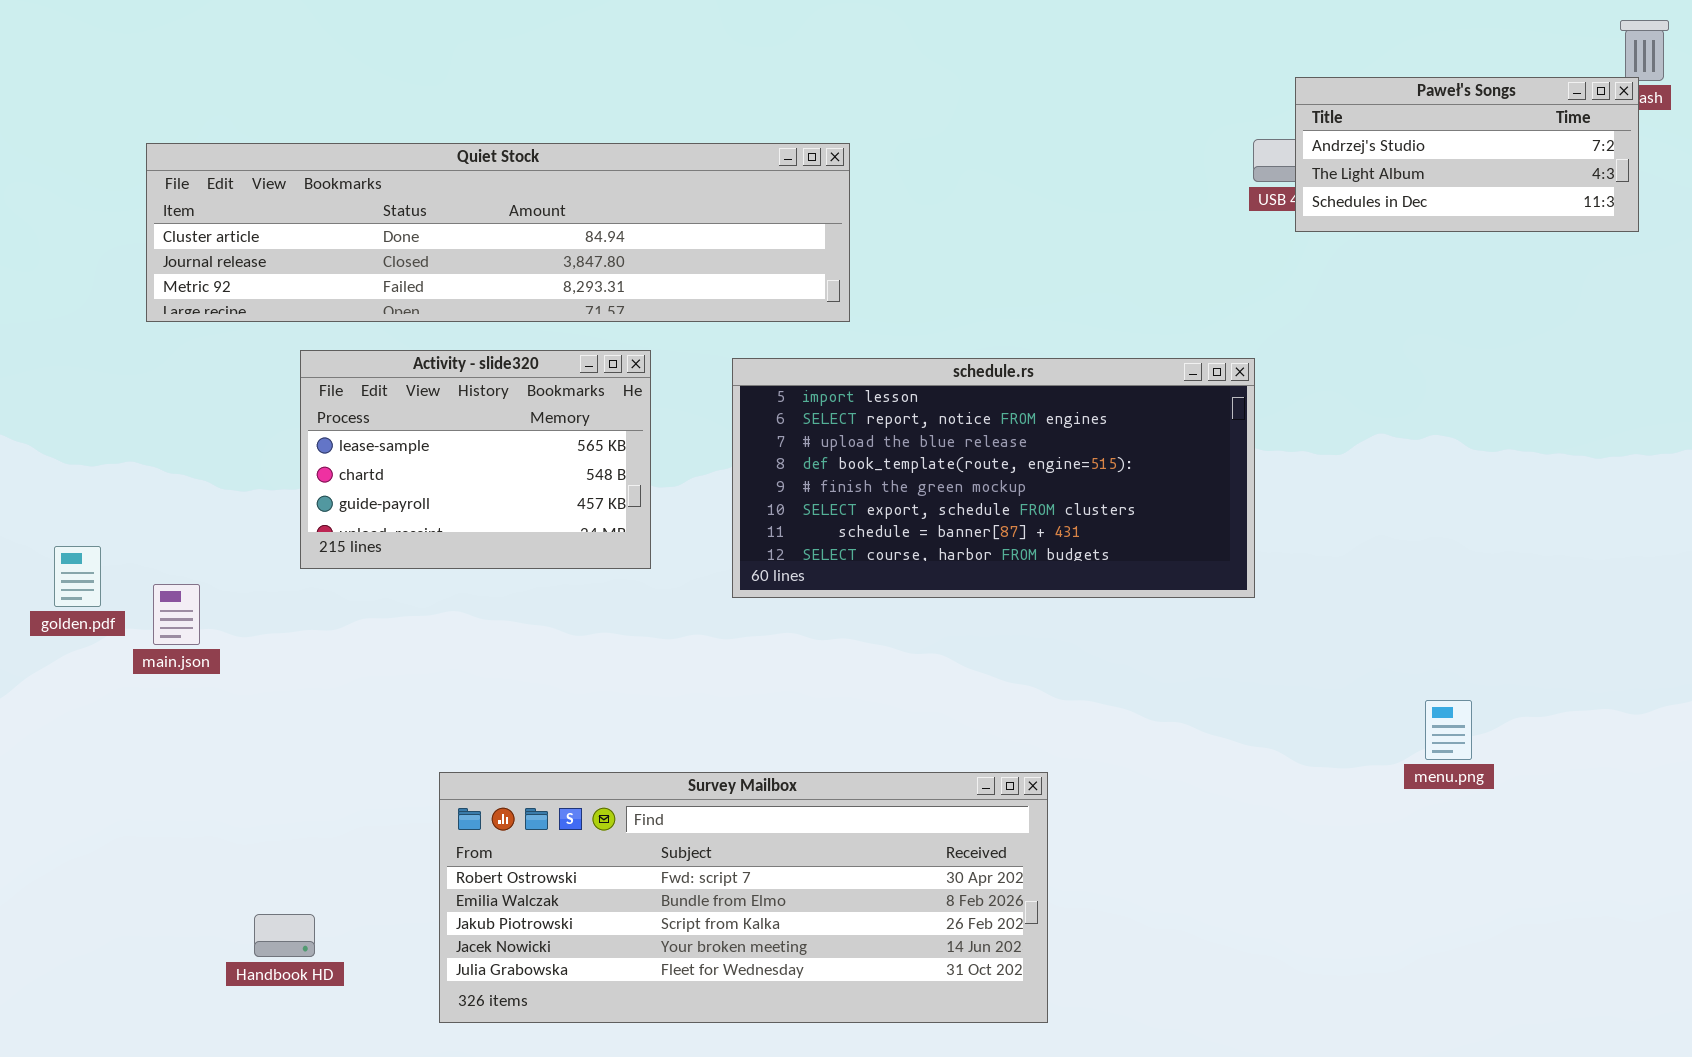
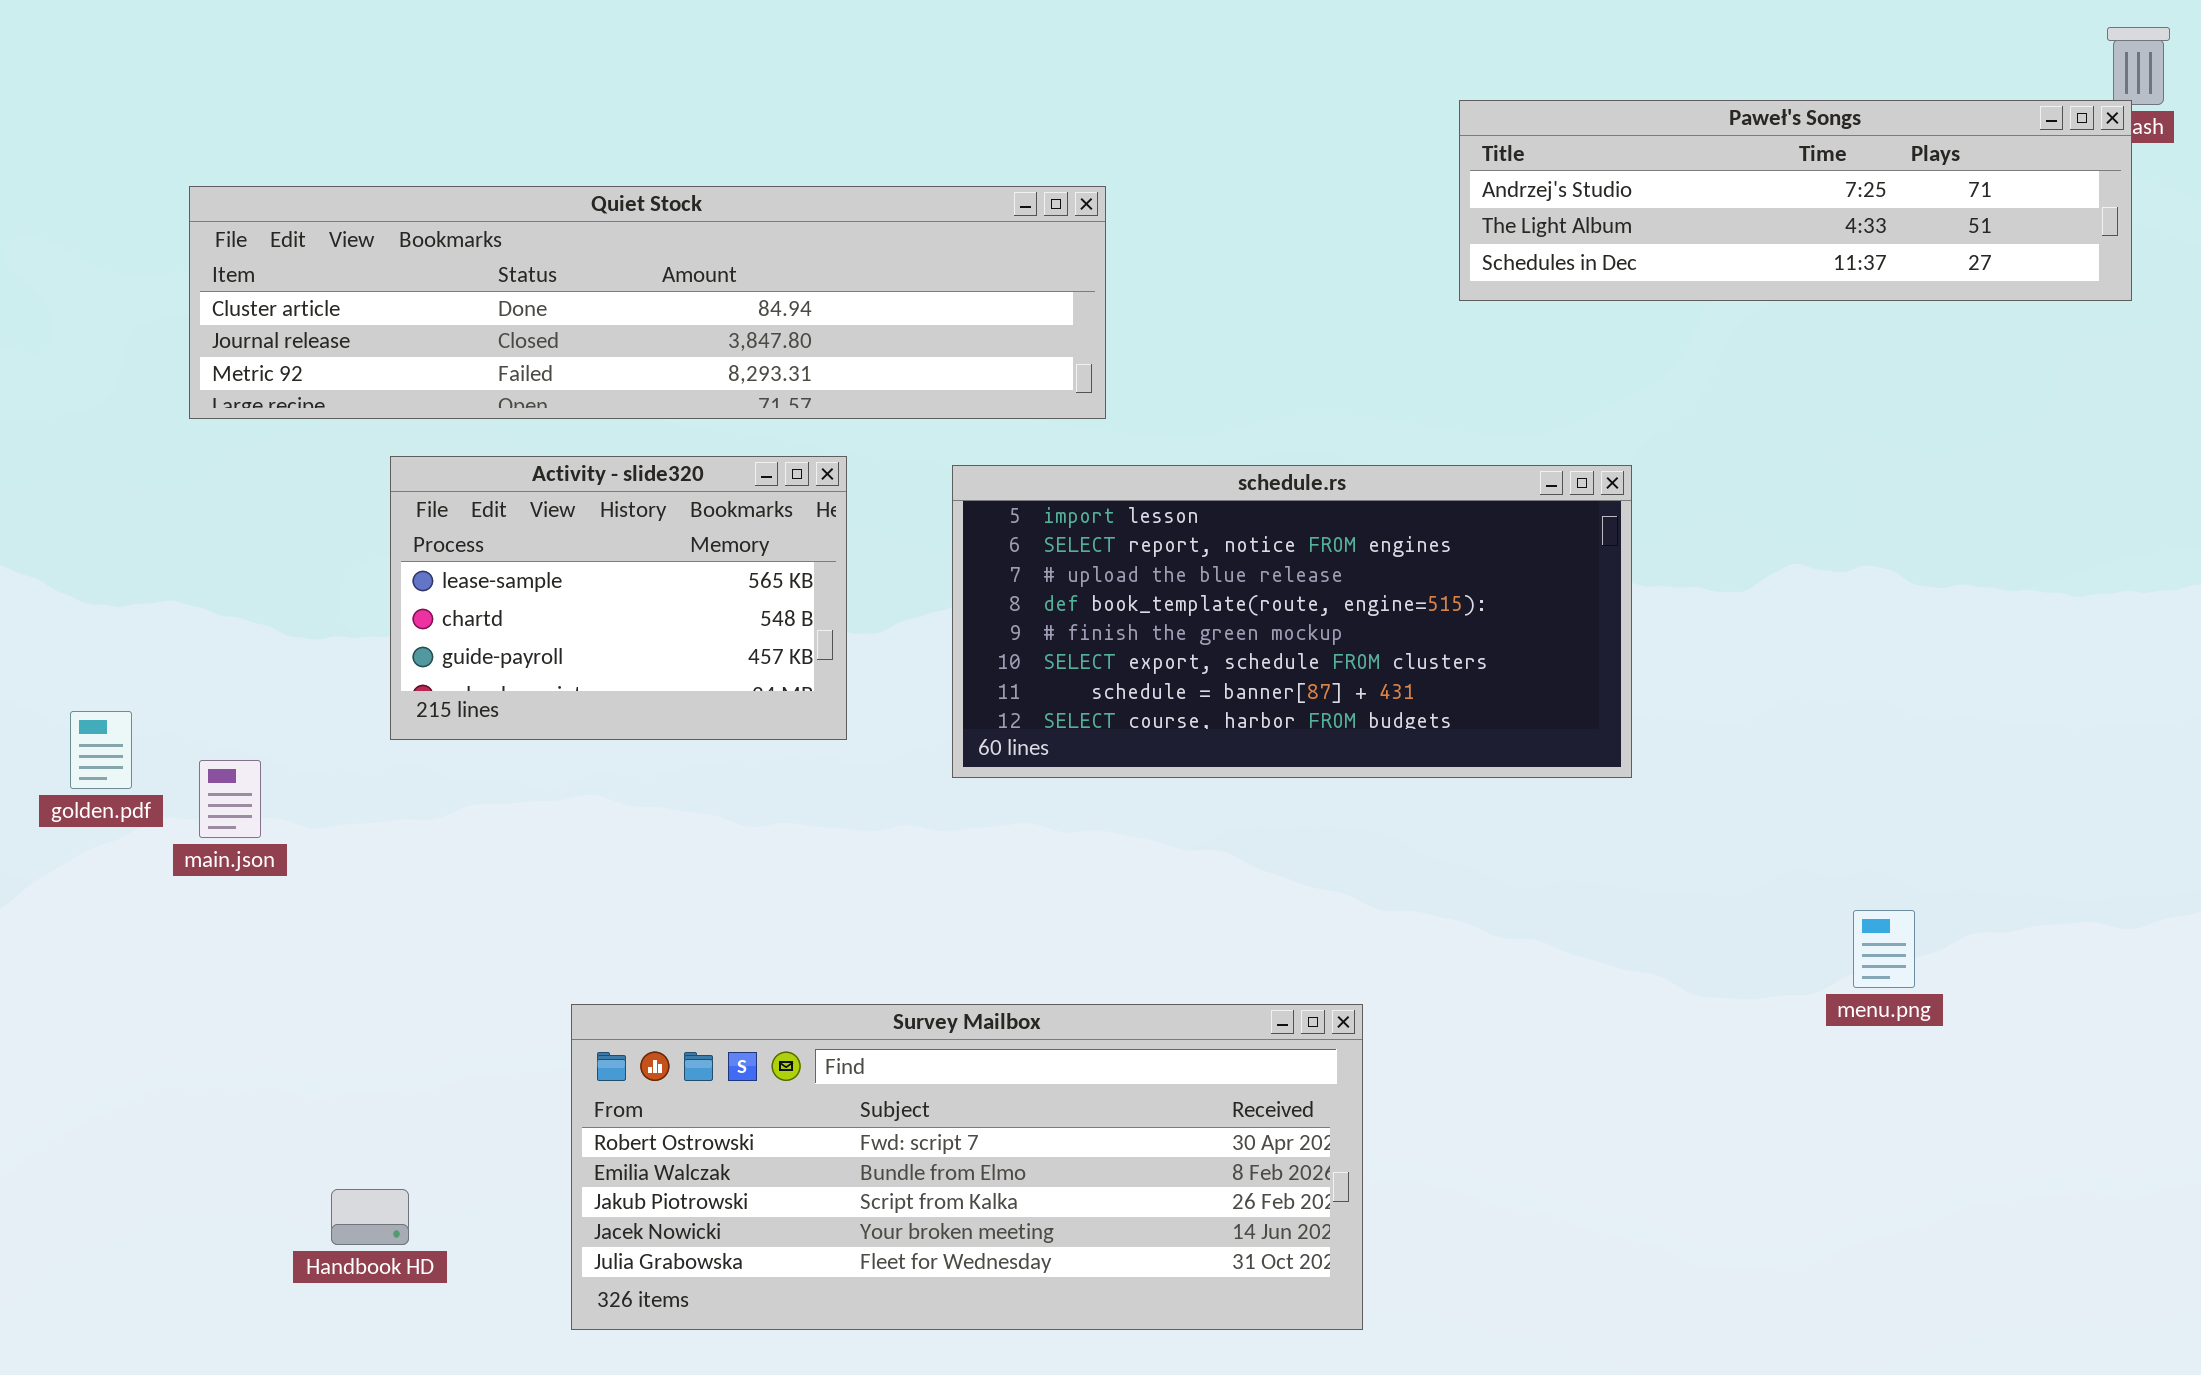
Paweł's Songs: [1295,77,1639,232] -> [1459,100,2132,301], resized

